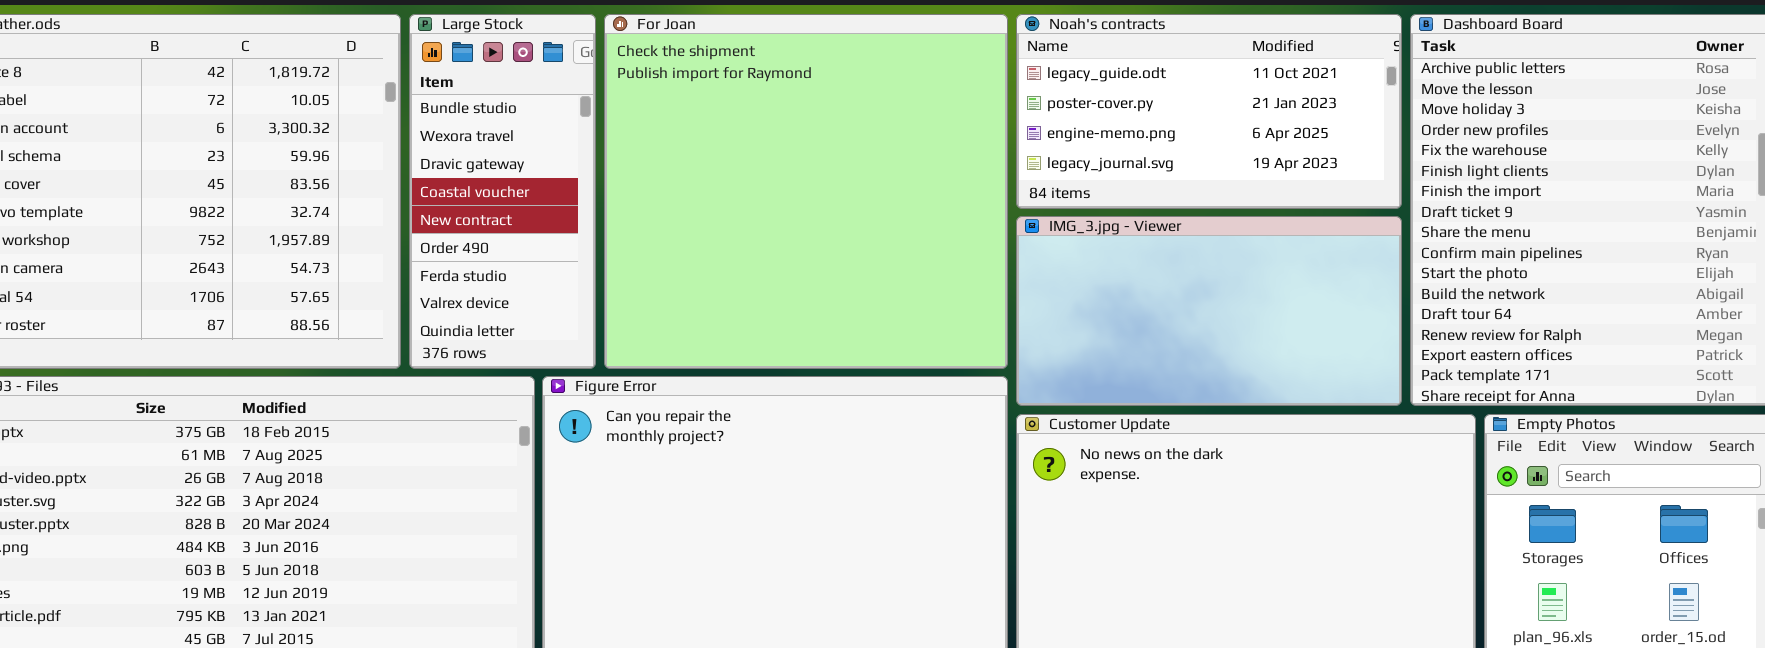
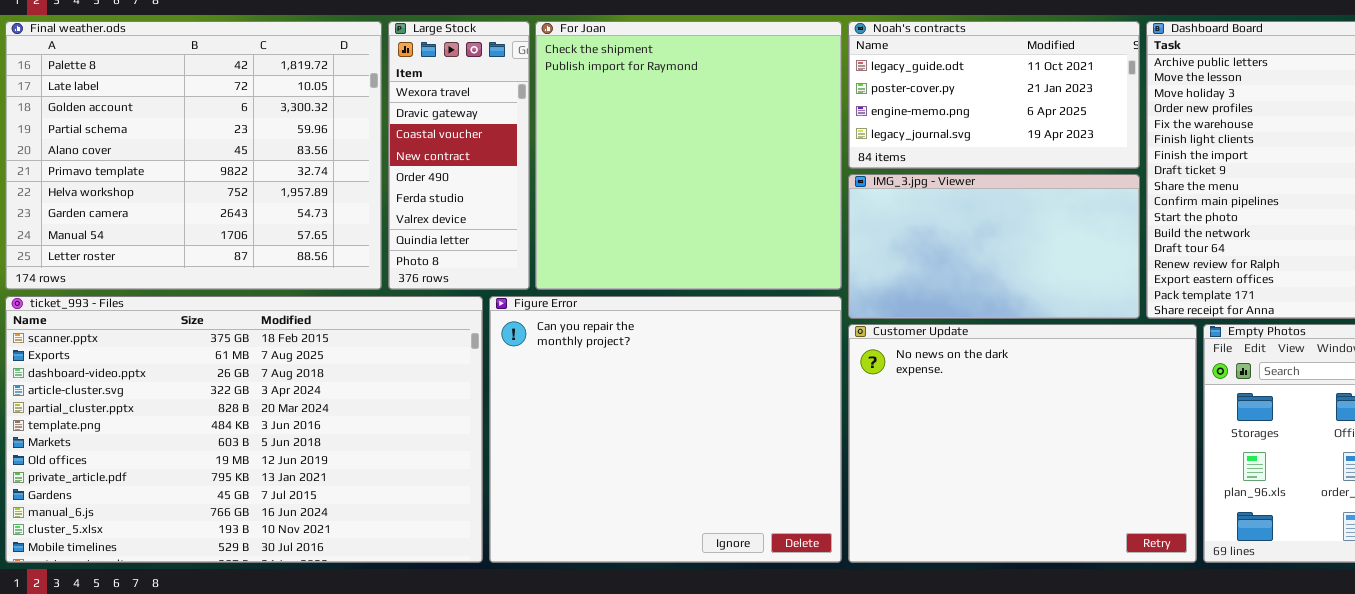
Large Stock: [409,14,596,369] -> [388,21,530,290], scrolled down 1 row

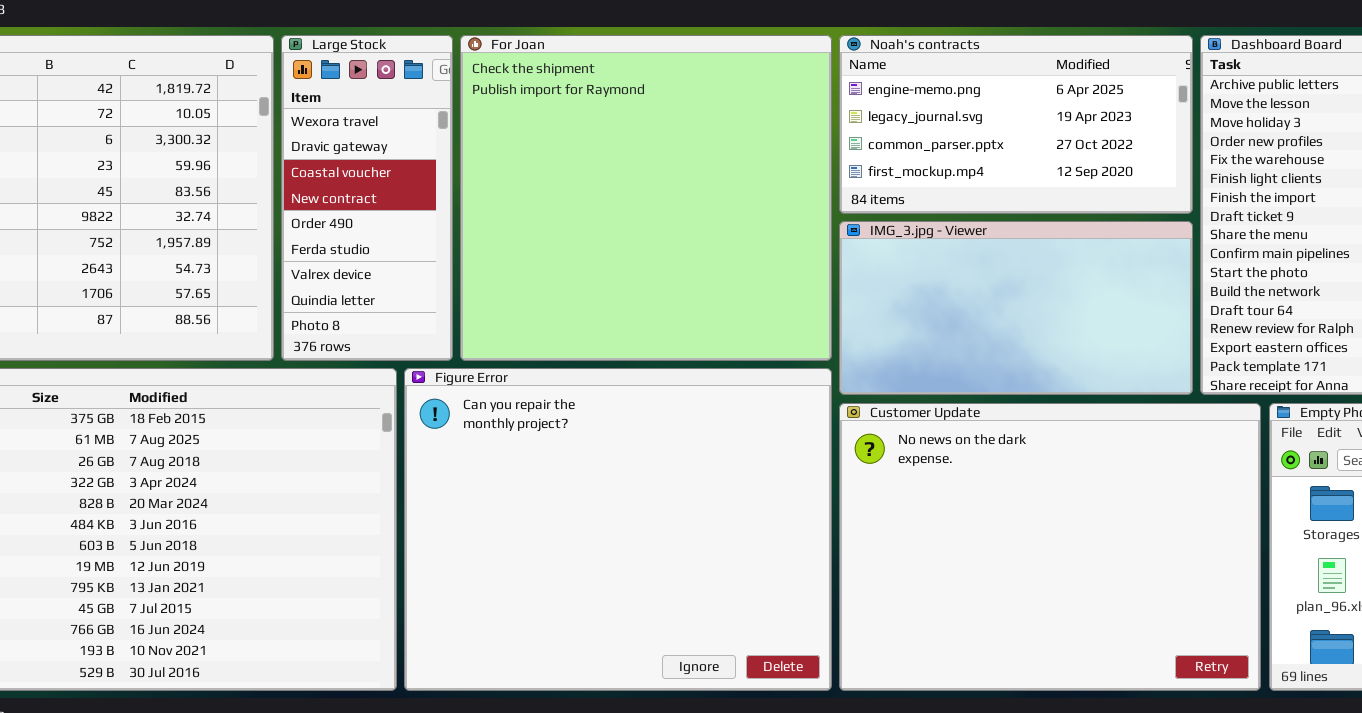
Noah's contracts: [848,21,1140,169] -> [839,35,1193,214], scrolled down 2 rows

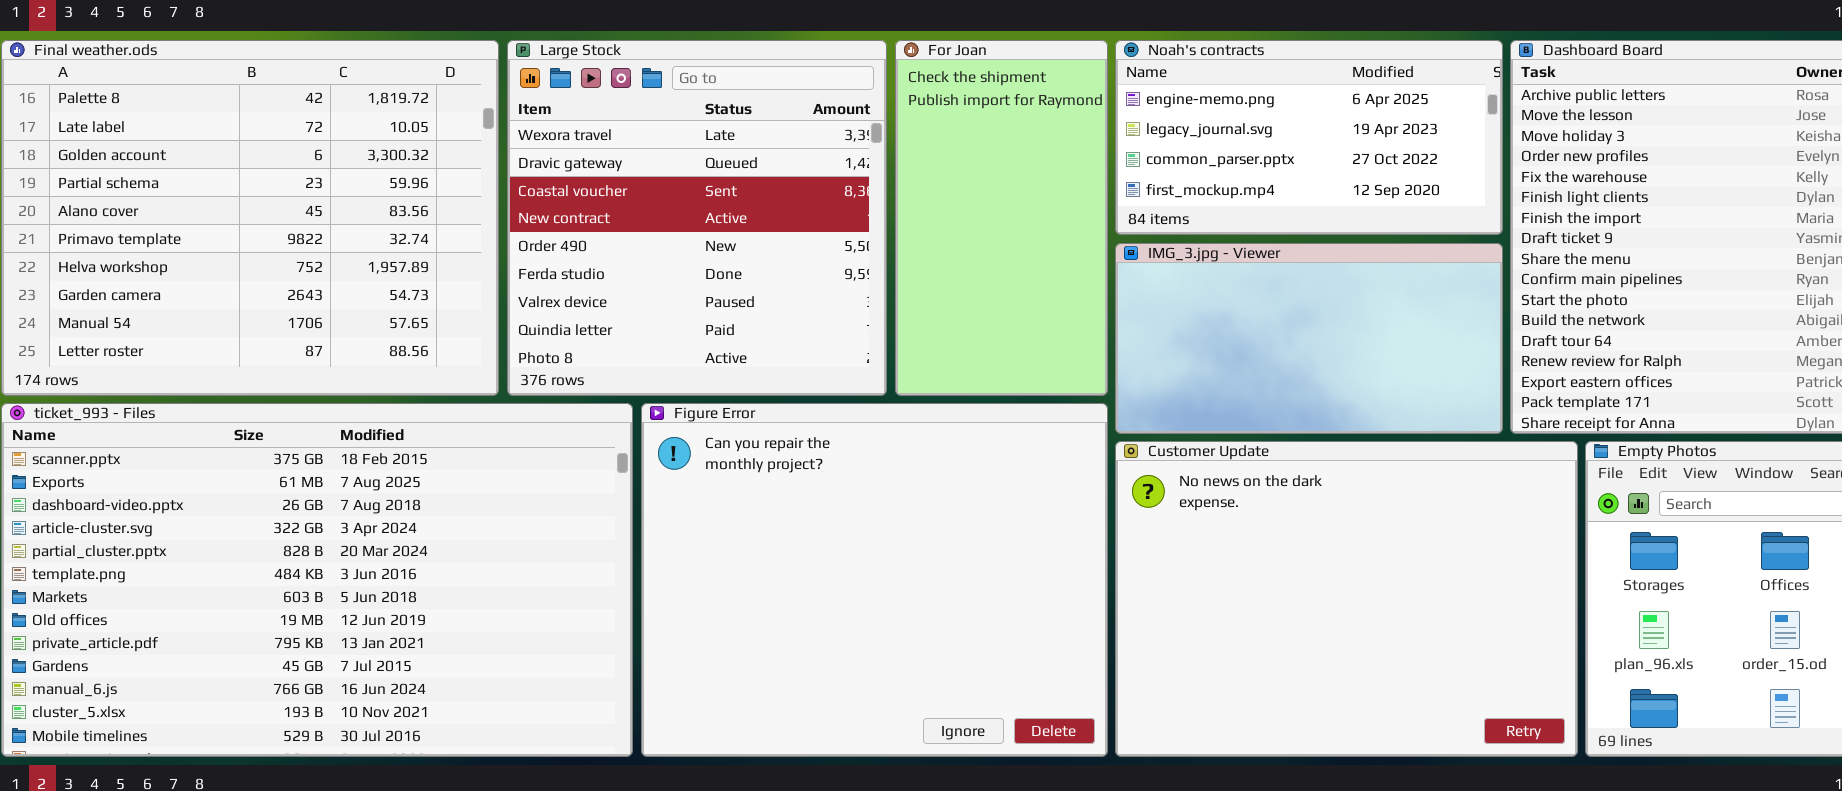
Large Stock: [281,35,453,361] -> [507,40,887,396], resized
For Joan: [460,35,832,361] -> [895,40,1108,396], resized

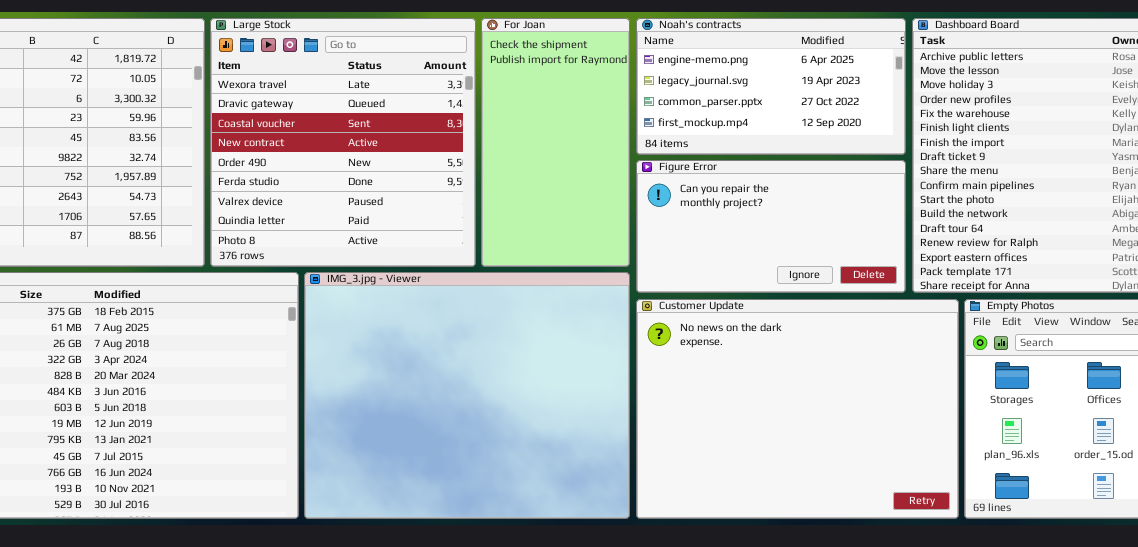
IMG_3.jpg - Viewer: [1115,243,1503,434] -> [304,272,630,519], moved, resized
Figure Error: [641,403,1108,757] -> [636,160,906,293], moved, resized

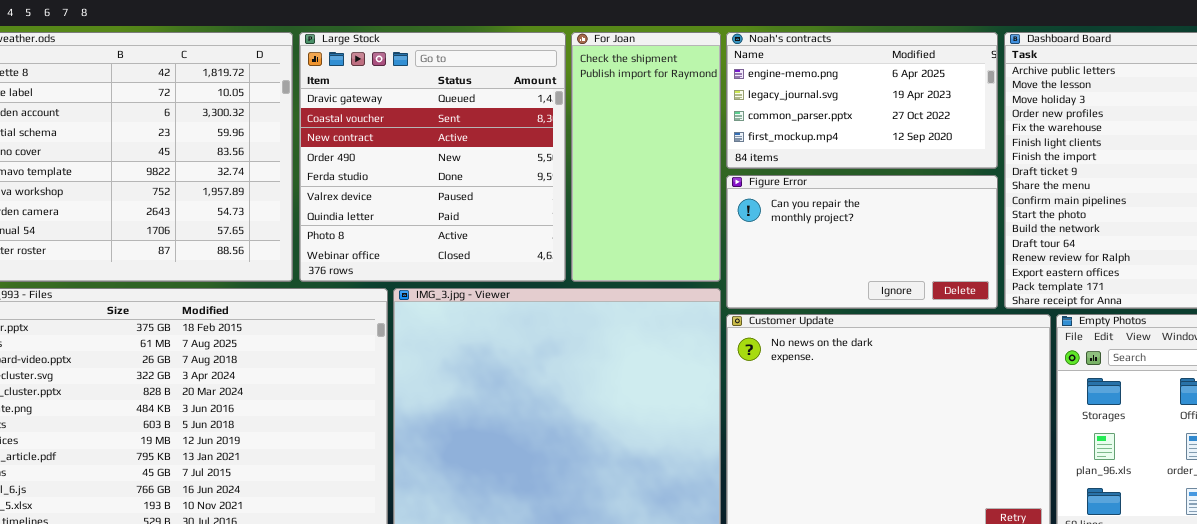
Large Stock: [210,18,476,267] -> [299,32,566,282], scrolled down 1 row

